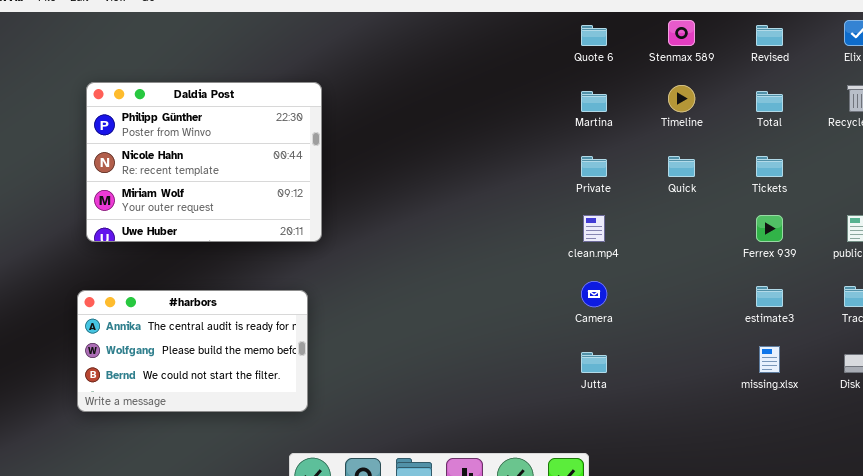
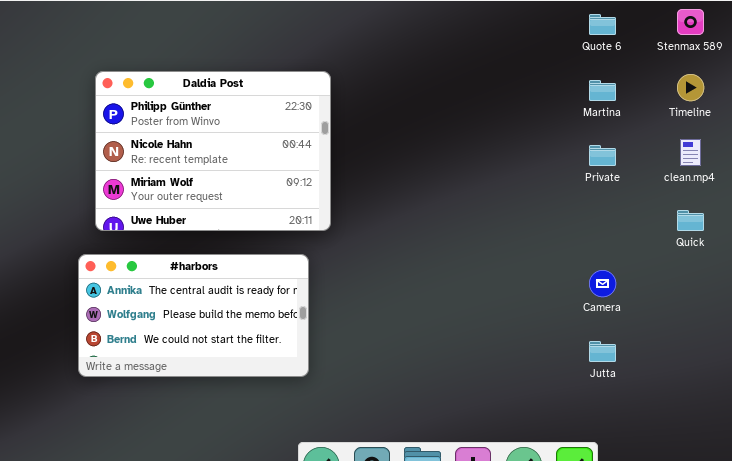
Quick: [668,156,695,177] -> [677,210,704,231], moved
clean.mp4: [583,215,605,242] -> [680,139,701,166], moved
#harbors: [77,290,308,412] -> [78,254,309,377], moved

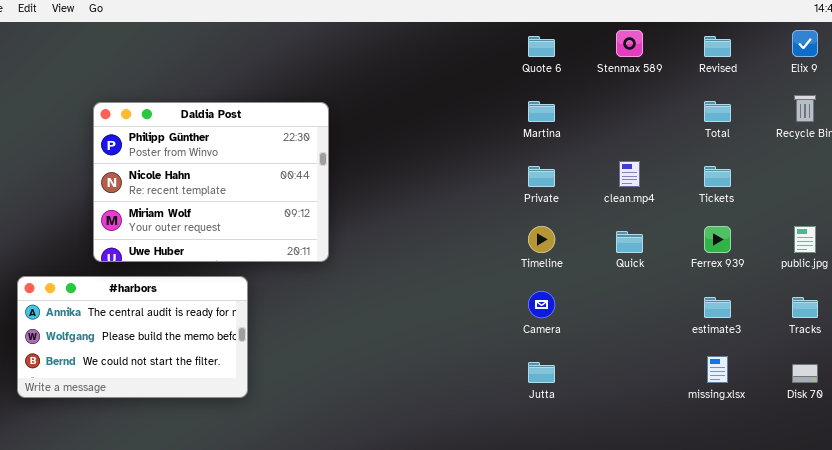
Daldia Post: [95,71,331,231] -> [93,102,329,262], moved
Timeline: [677,74,704,101] -> [528,226,555,253], moved

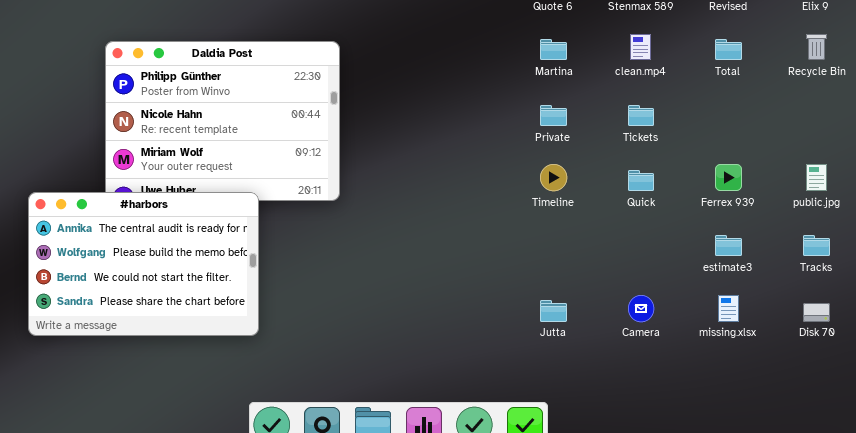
clean.mp4: [619,161,640,187] -> [630,34,651,60], moved
Tickets: [704,166,731,187] -> [628,105,654,126], moved
#harbors: [17,276,248,398] -> [28,192,259,336], resized
Camera: [528,291,555,318] -> [628,295,654,322], moved

